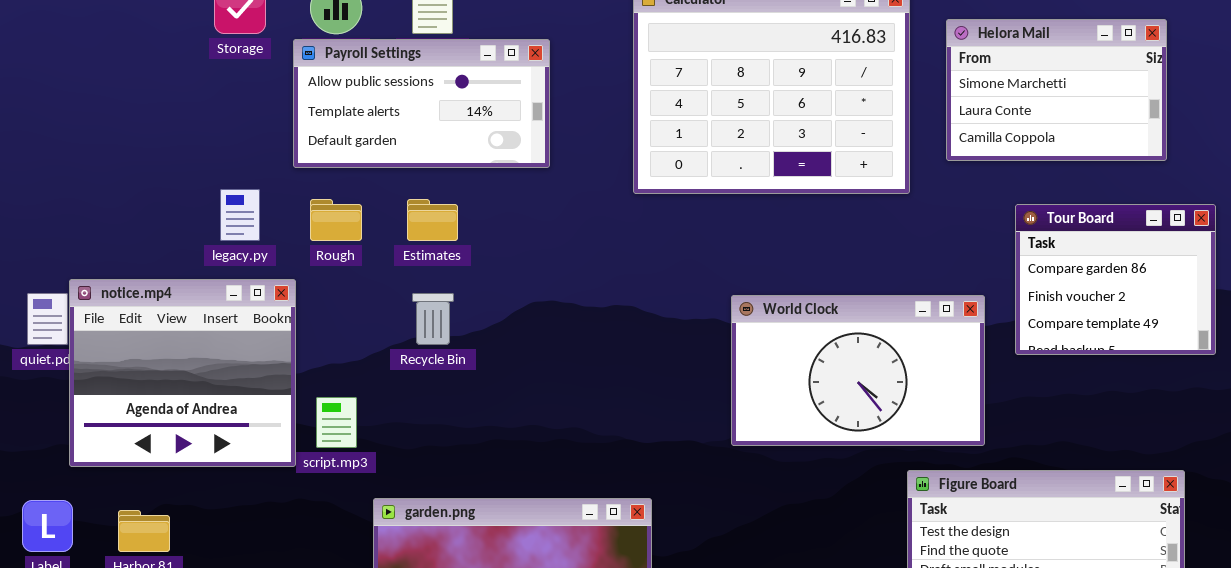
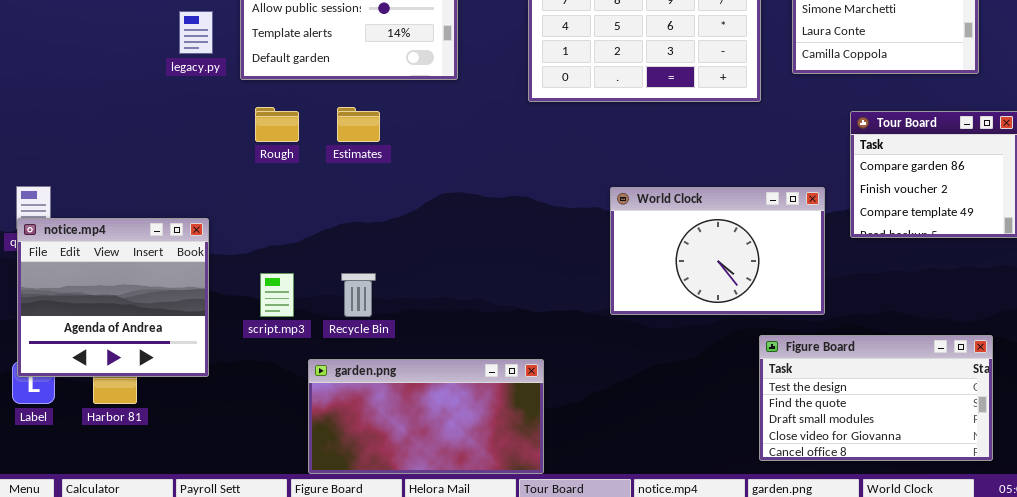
legacy.py: [220,189,260,241] -> [179,11,213,54], moved
notice.mp4: [69,279,296,467] -> [17,218,209,377], moved
Recycle Bin: [412,293,454,345] -> [341,273,376,317], moved

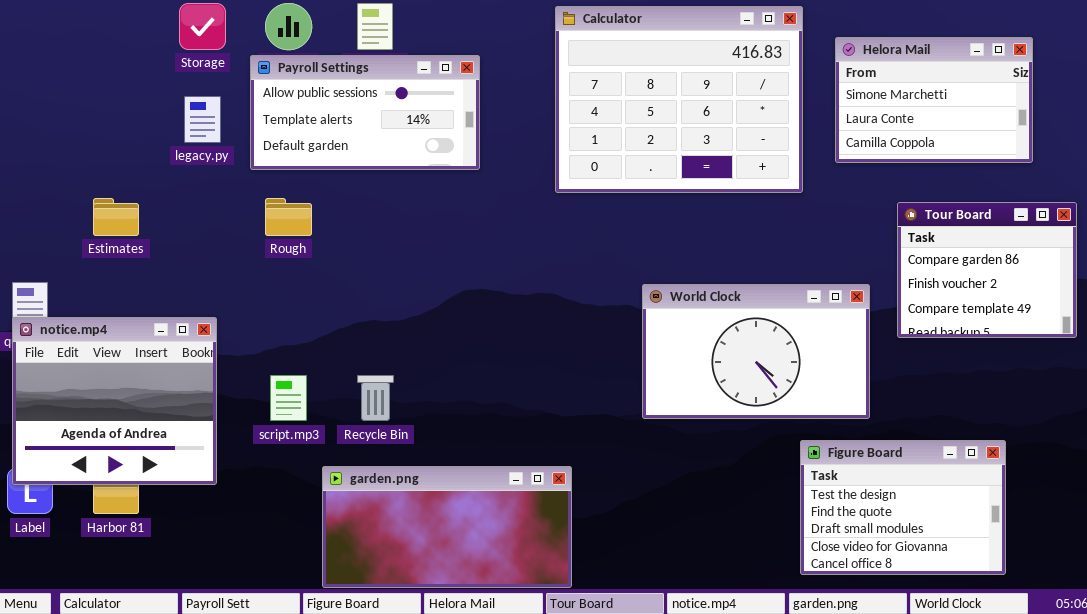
Estimates: [337,107,380,142] -> [93,198,139,236], moved
Figure Board: [759,335,993,461] -> [800,440,1006,575], resized

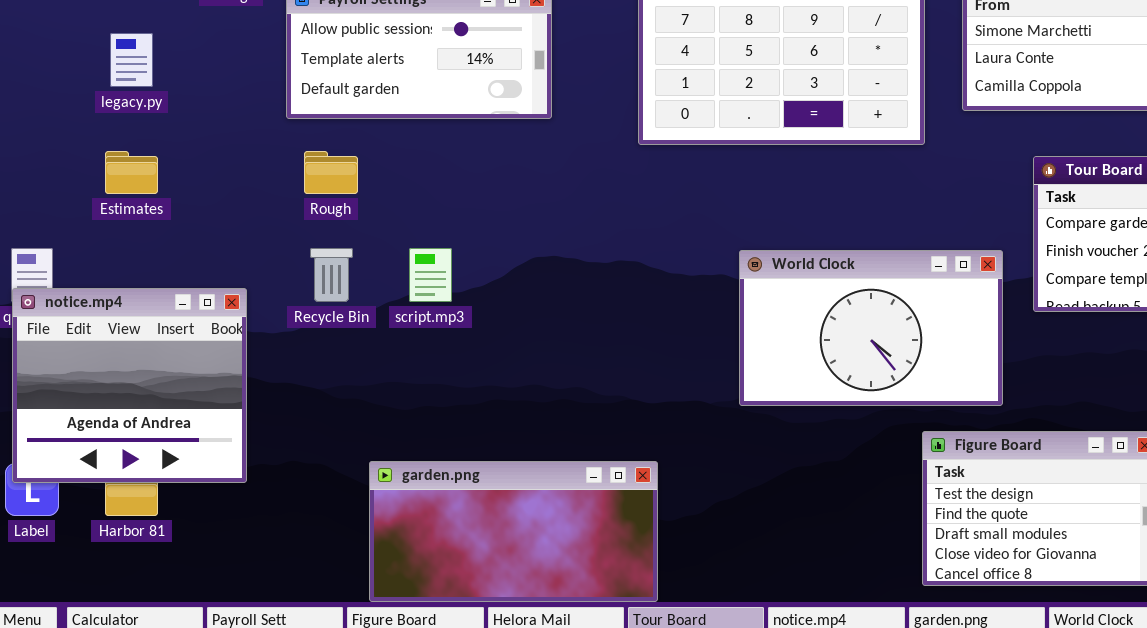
legacy.py: [184,96,221,143] -> [110,33,153,87], moved
script.mp3: [270,375,307,421] -> [409,248,452,302], moved
Recycle Bin: [357,375,394,421] -> [310,248,353,302], moved

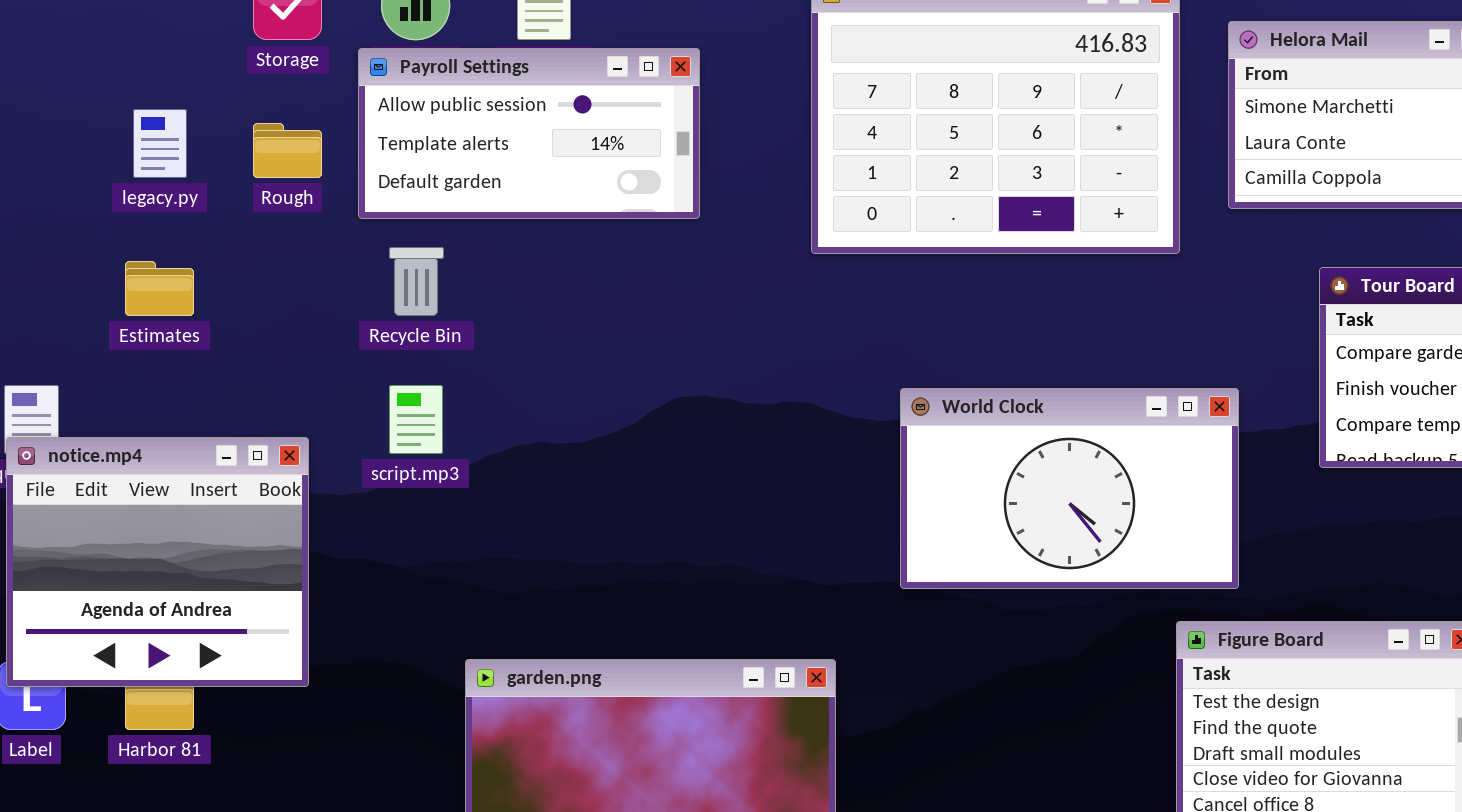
Rough: [304,151,358,194] -> [253,123,322,178], moved
Recycle Bin: [310,248,353,302] -> [389,247,444,316], moved
script.mp3: [409,248,452,302] -> [389,385,443,454], moved
World Clock: [739,250,1003,406] -> [900,388,1239,589], moved

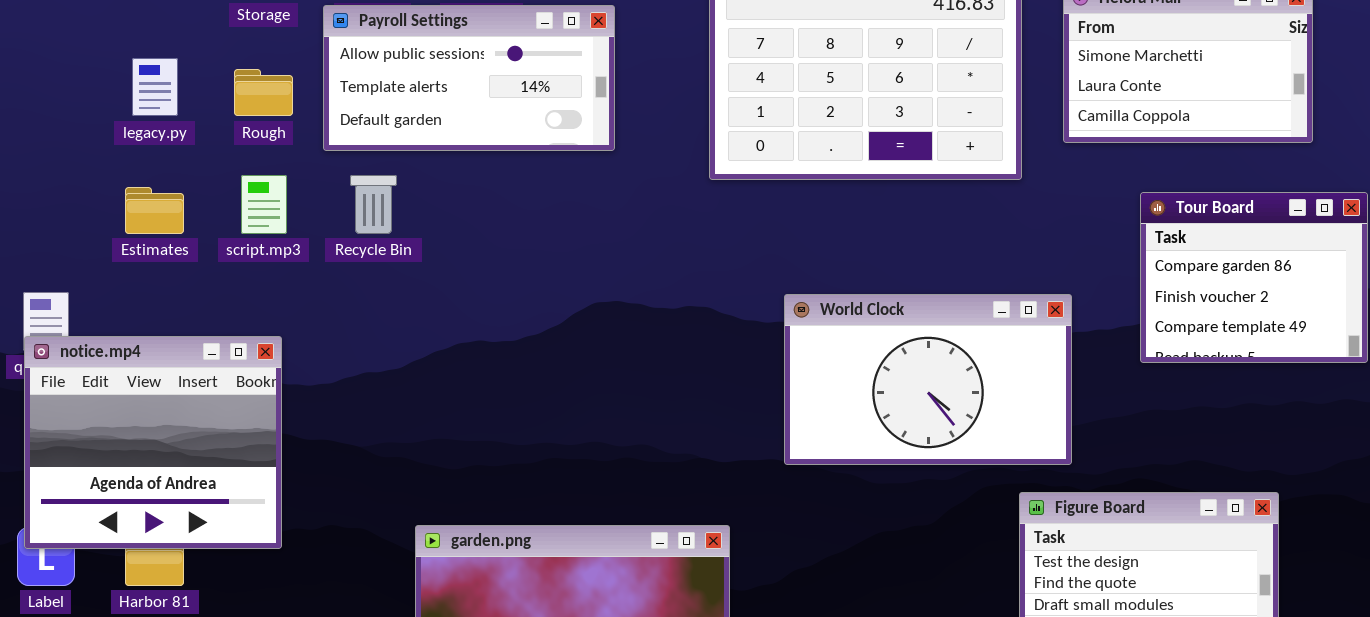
script.mp3: [389,385,443,454] -> [241,175,287,234], moved

